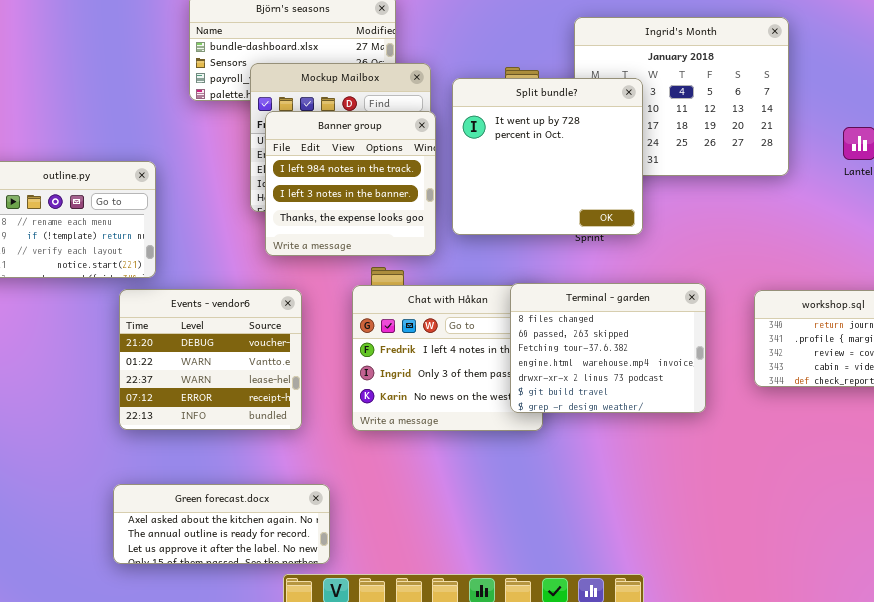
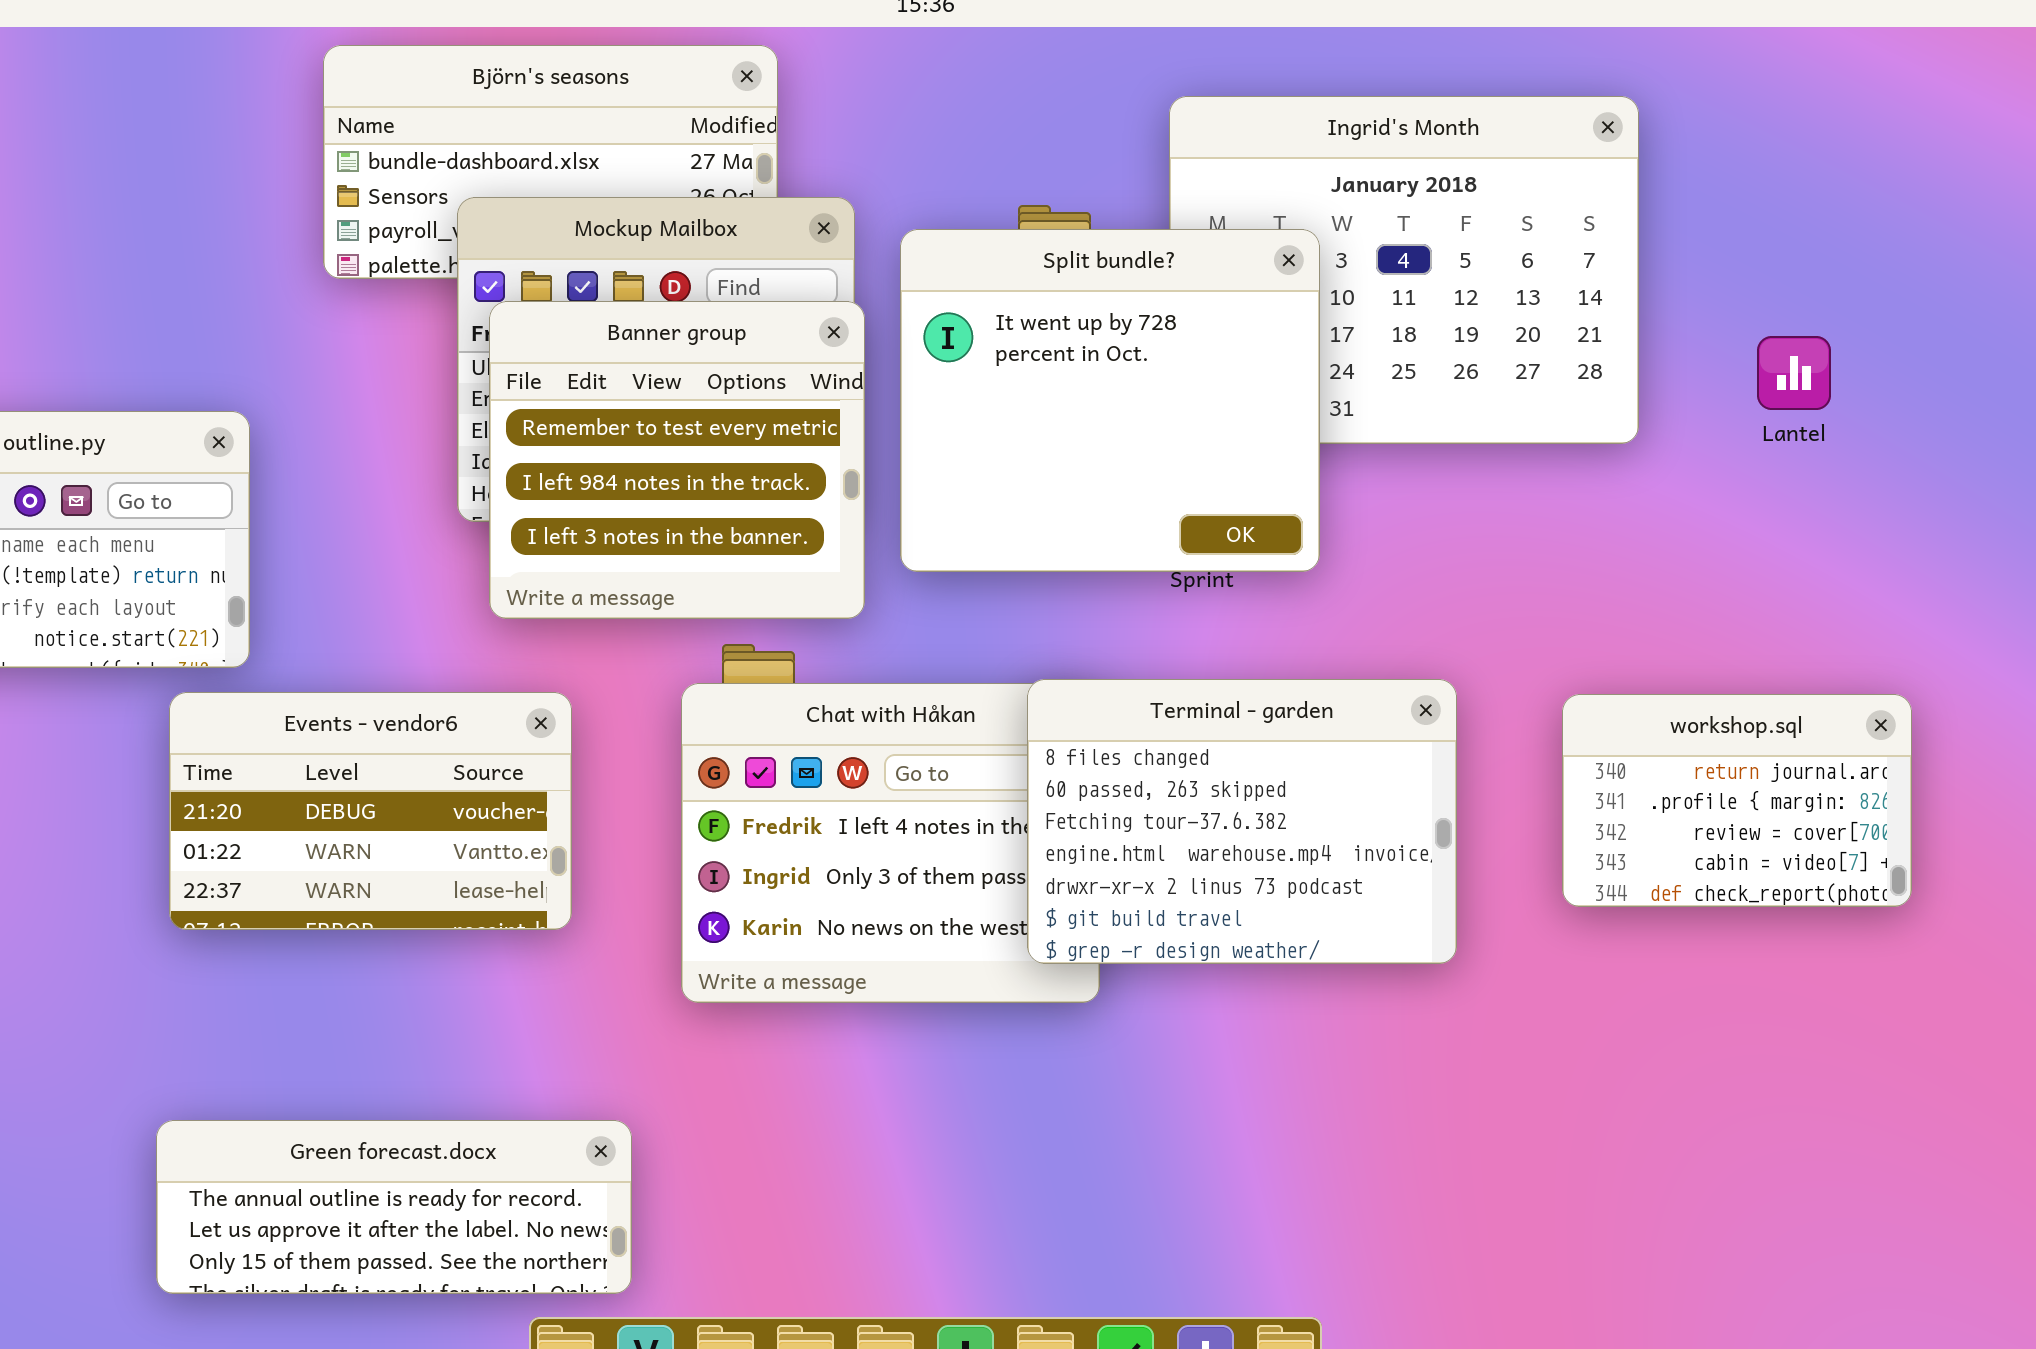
Banner group: [265,111,436,256] -> [489,301,865,619], scrolled up 1 row
Events - vendor6: [119,289,302,430] -> [169,692,572,930], resized
Green forecast.docx: [113,484,330,564] -> [156,1120,632,1294], scrolled down 1 row

